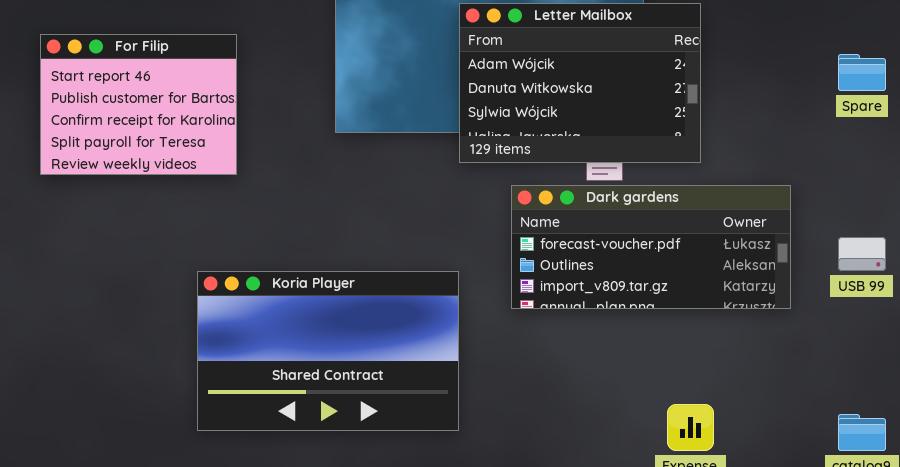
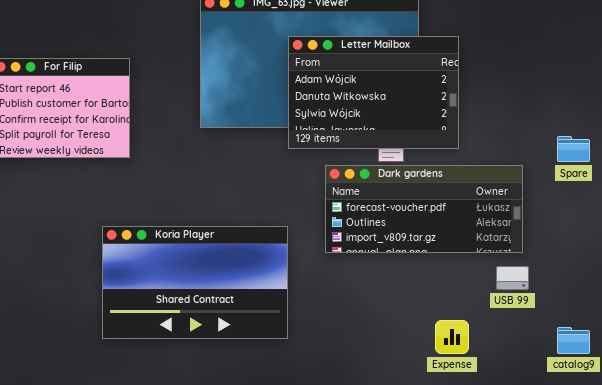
Spare: [838,54,886,91] -> [557,136,590,162], moved
USB 99: [838,237,886,271] -> [496,266,529,290], moved

